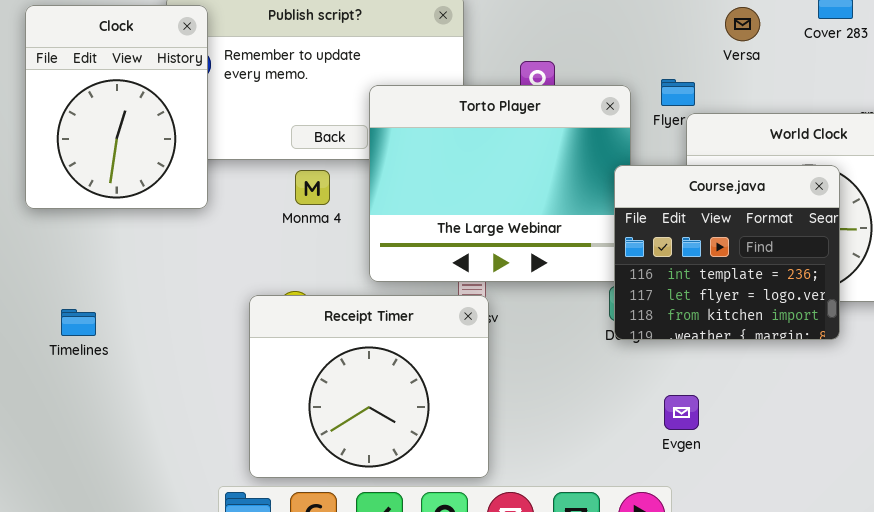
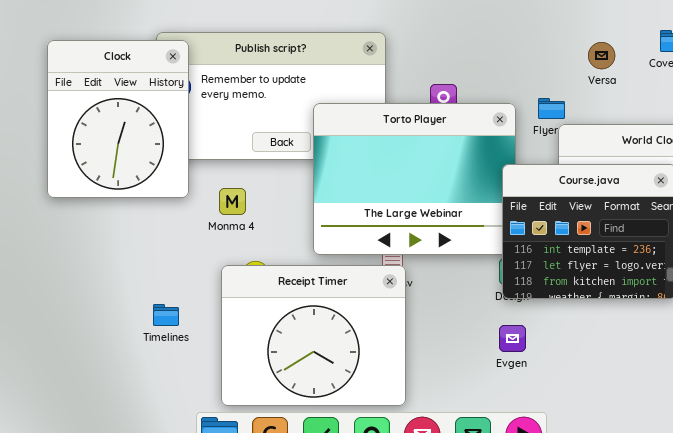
Monma 4: [295,170,330,205] -> [219,188,246,215], moved
Timelines: [61,309,96,336] -> [153,304,179,326], moved
Evgen: [664,395,699,430] -> [499,325,526,352], moved

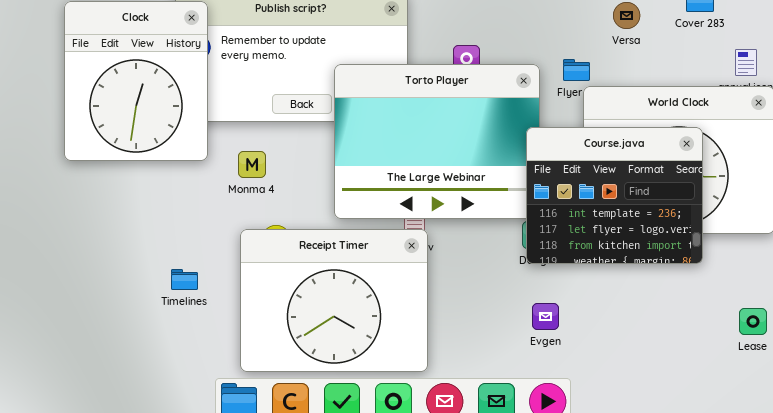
Evgen: [499,325,526,352] -> [532,303,559,330], moved

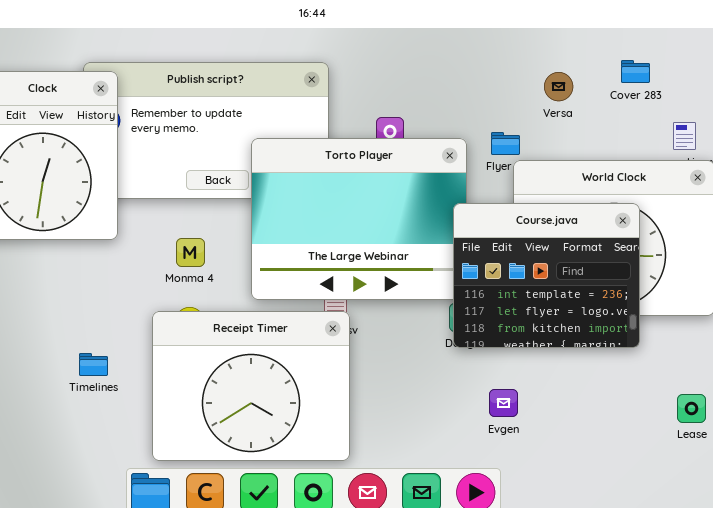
Monma 4: [238,151,266,178] -> [176,238,205,267], moved
Evgen: [532,303,559,330] -> [489,389,518,417], moved

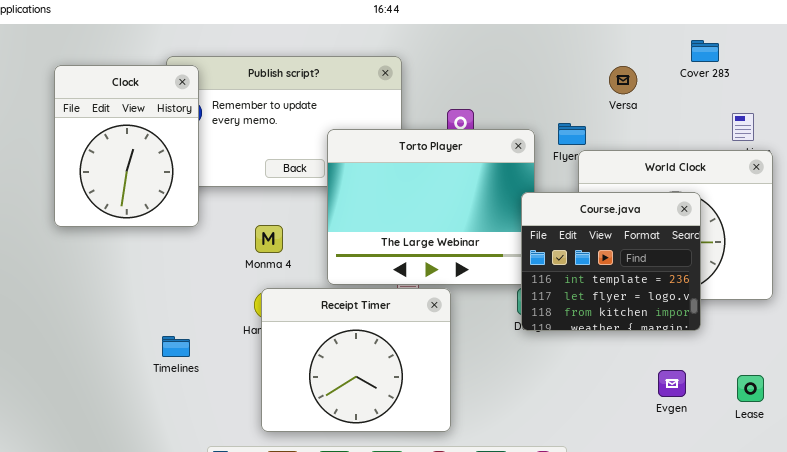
Cover 283: [621,60,650,83] -> [691,40,719,62], moved
Receipt Timer: [152,311,350,461] -> [261,288,451,432], moved
Evgen: [489,389,518,417] -> [658,370,686,397], moved

